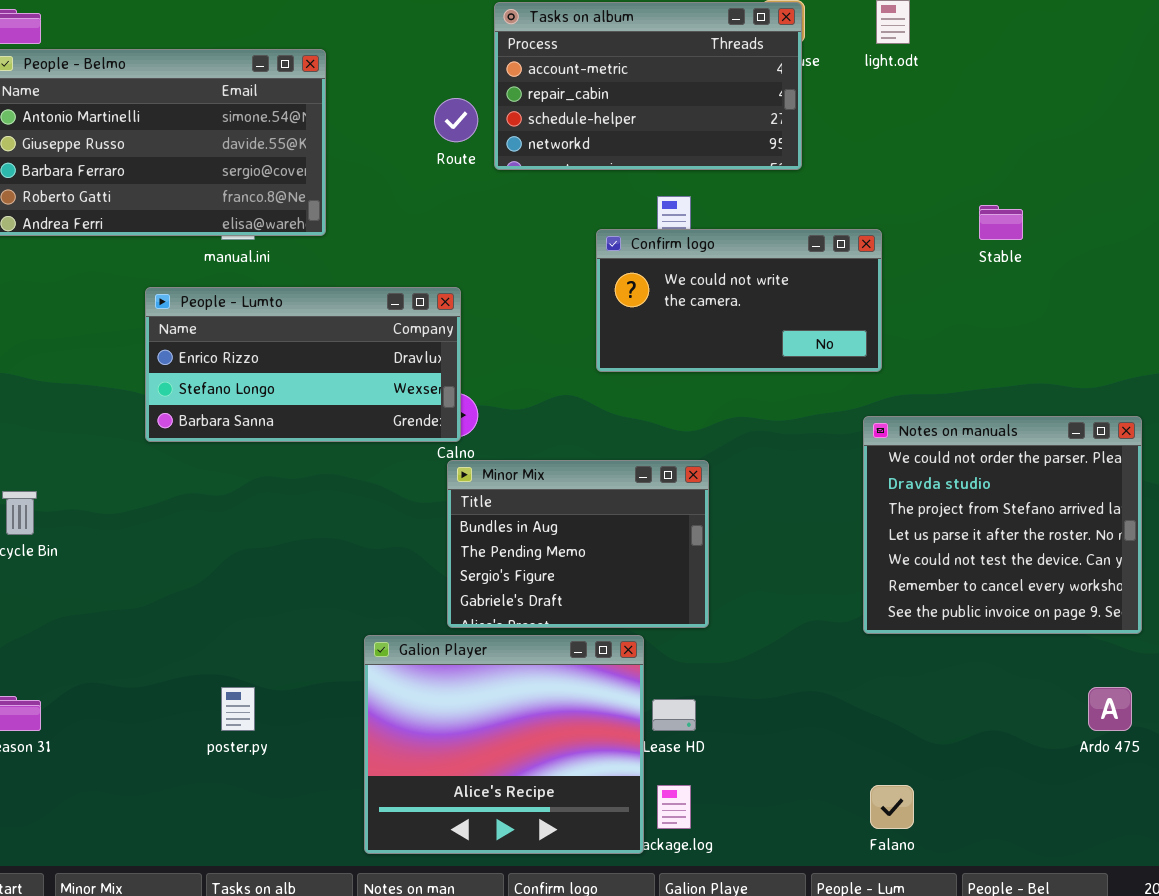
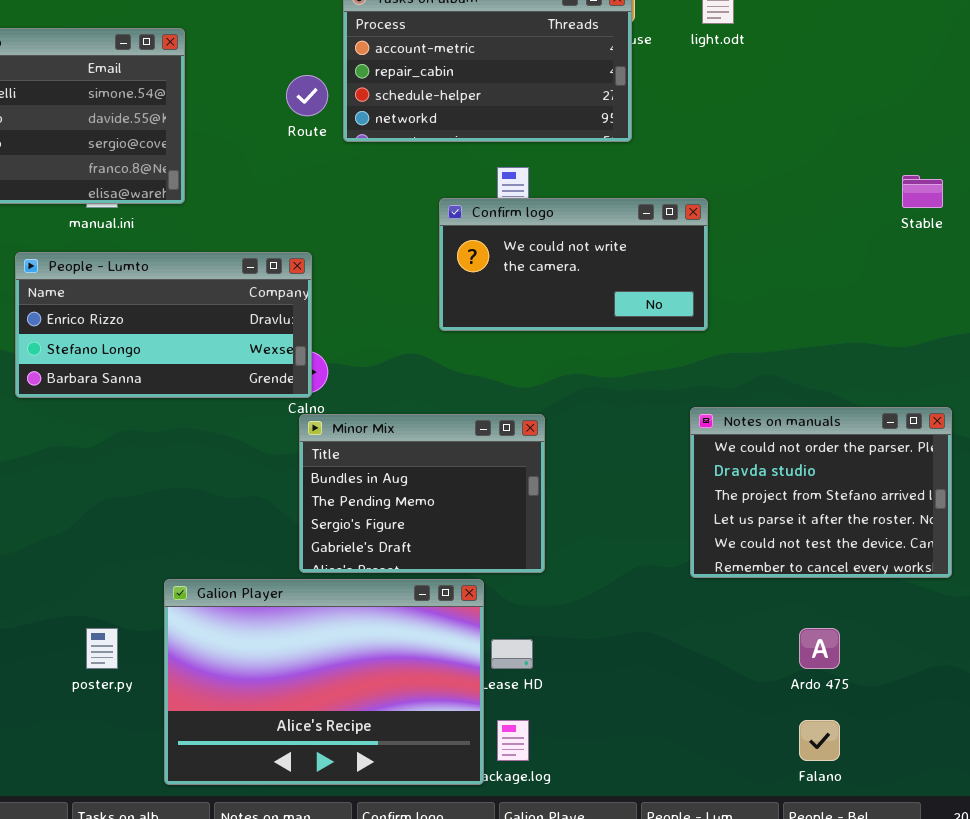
Stable: [979,205,1023,240] -> [902,175,943,208], moved
Notes on manuals: [863,416,1142,634] -> [690,407,952,578], resized
Galion Player: [364,635,644,854] -> [164,579,484,785], resized
Ardo 475: [1088,687,1132,731] -> [799,628,840,669], moved
Falano: [870,785,914,829] -> [799,720,840,761], moved

